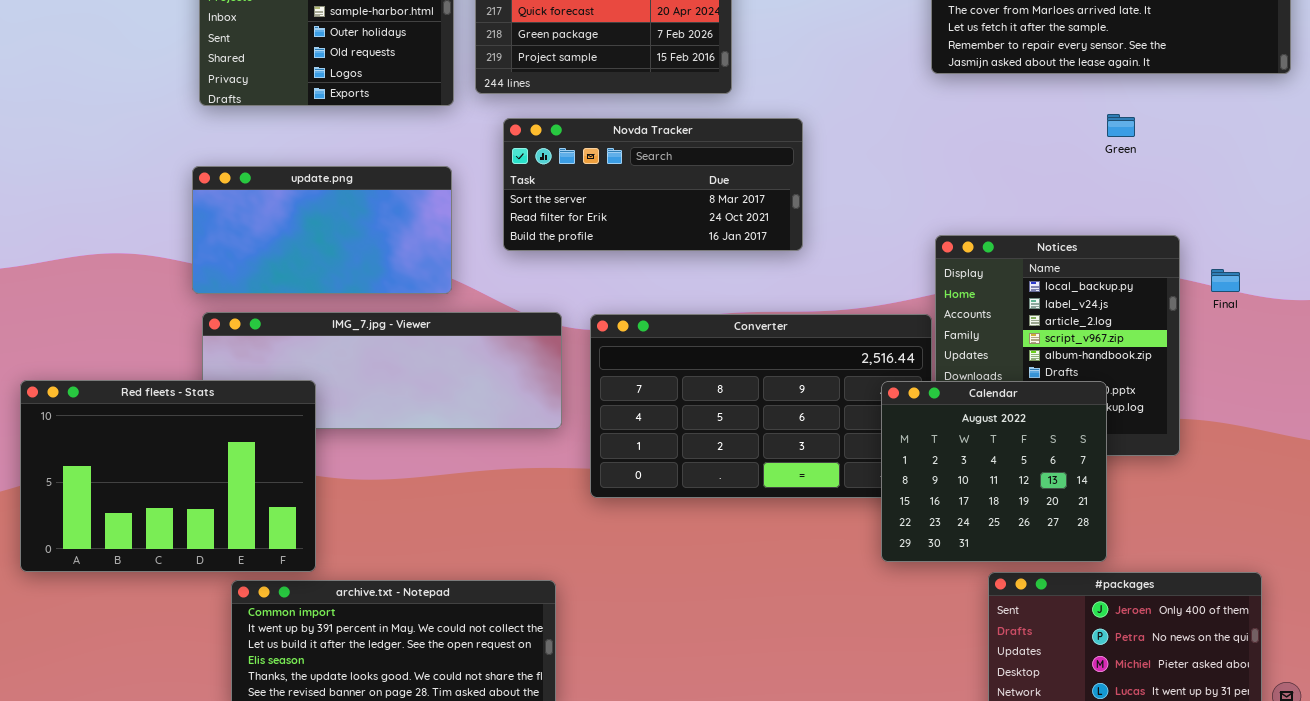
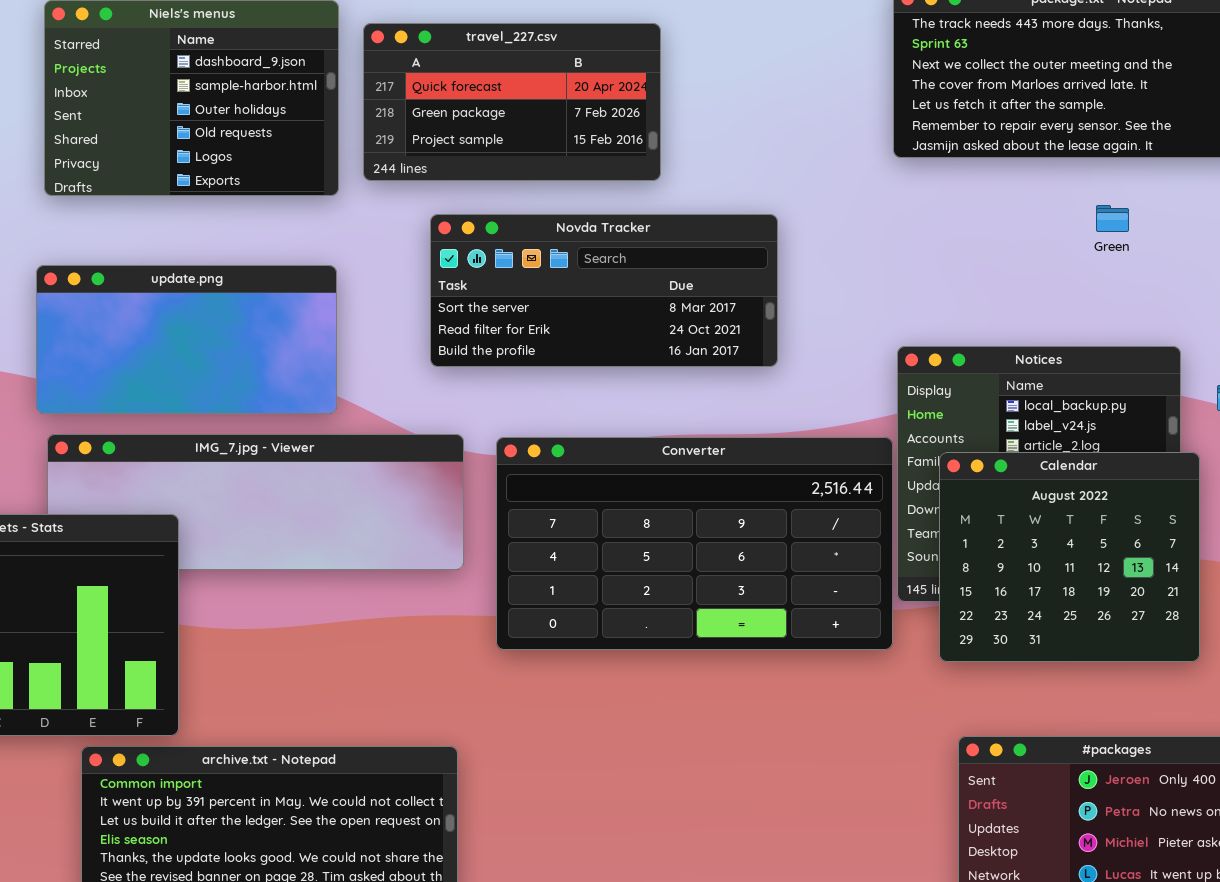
Novda Tracker: [503,118,803,251] -> [430,214,778,367], moved
Calendar: [881,381,1107,562] -> [939,452,1200,662], moved

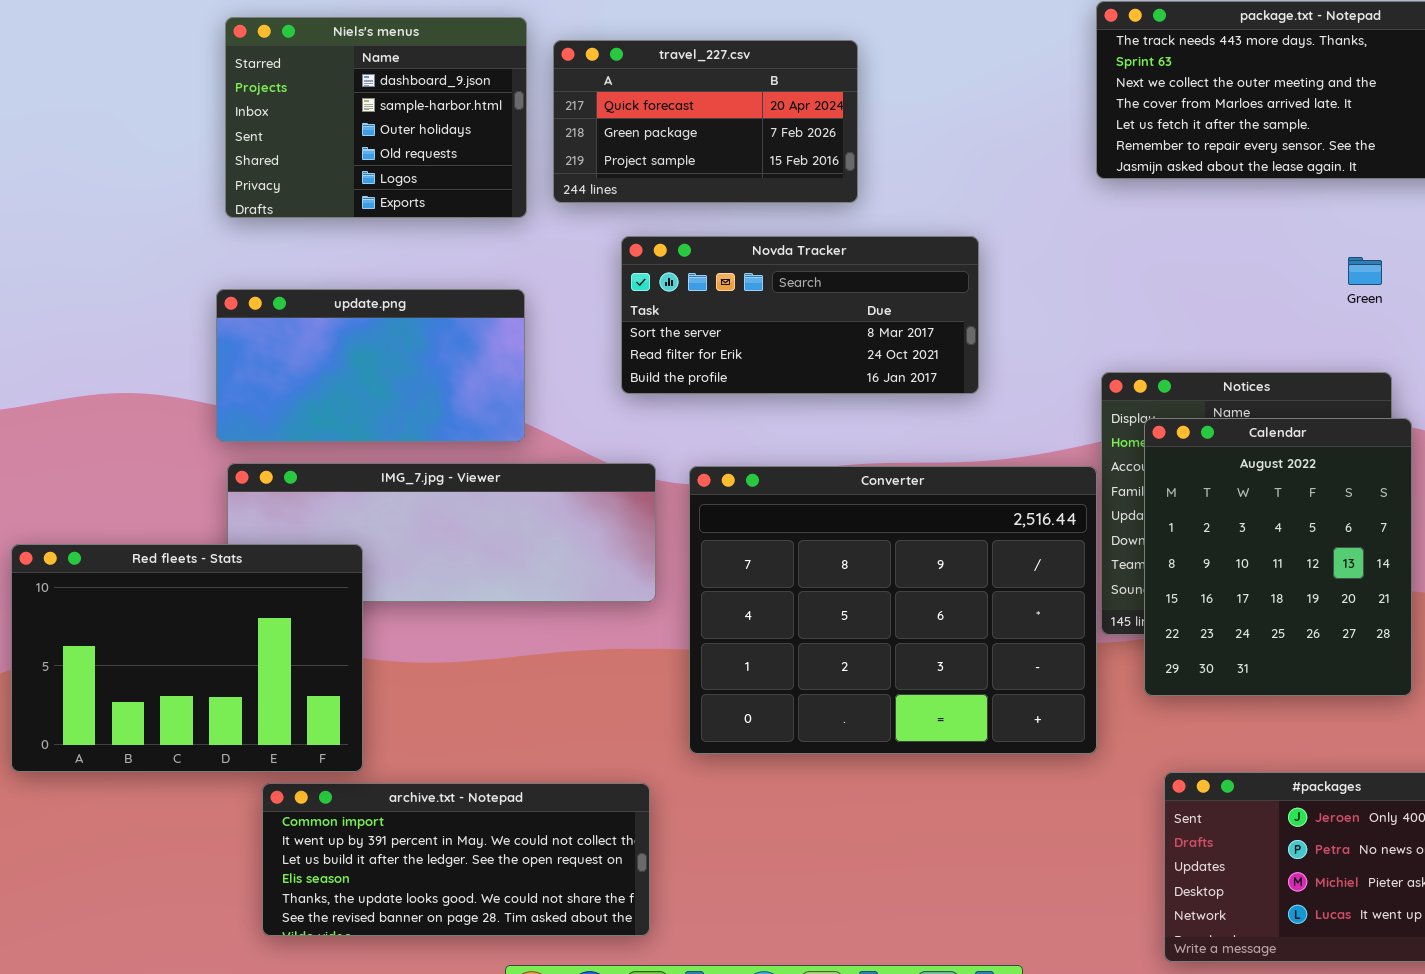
Green: [1096,205,1129,232] -> [1348,257,1382,285], moved
Converter: [496,437,893,650] -> [689,466,1097,754], resized
Calendar: [939,452,1200,662] -> [1144,418,1412,696], resized

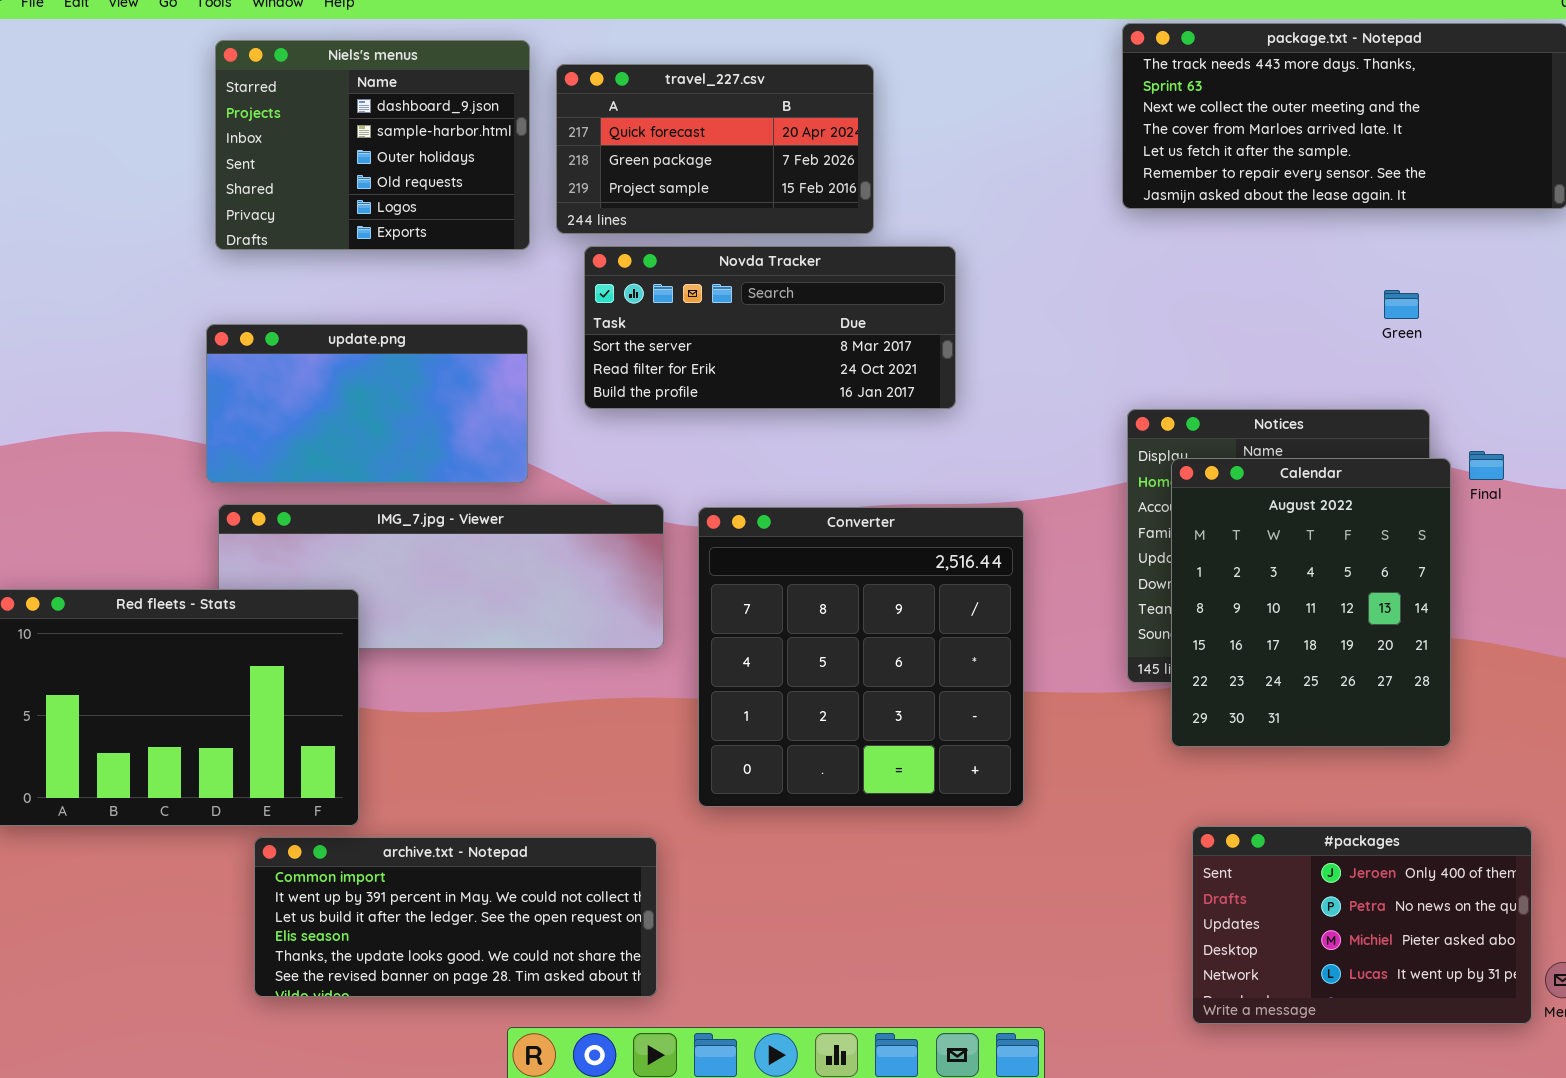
Novda Tracker: [621,236,979,394] -> [584,246,956,409], moved
Converter: [689,466,1097,754] -> [698,507,1024,807], resized

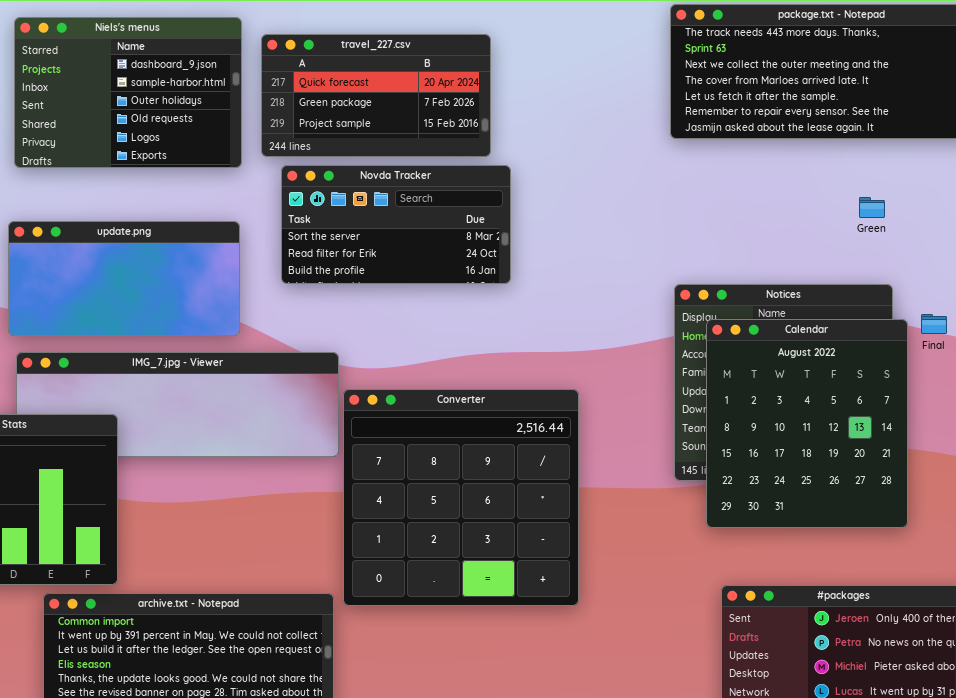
Novda Tracker: [584,246,956,409] -> [281,165,511,284], resized
Converter: [698,507,1024,807] -> [343,389,579,606], moved

